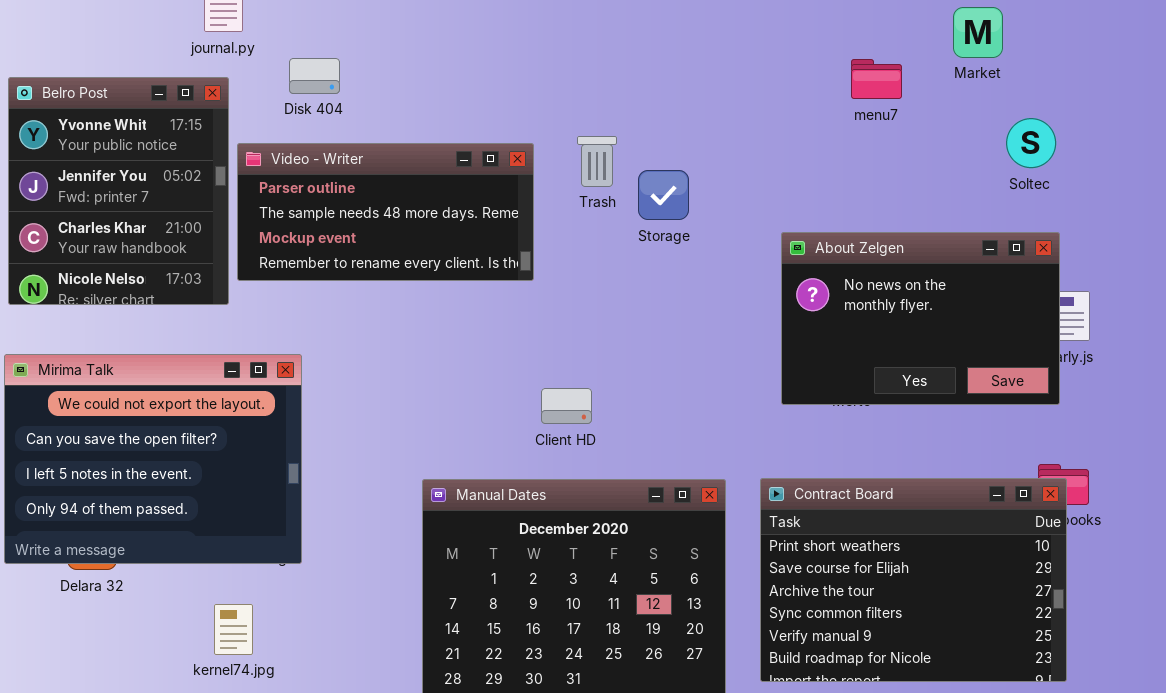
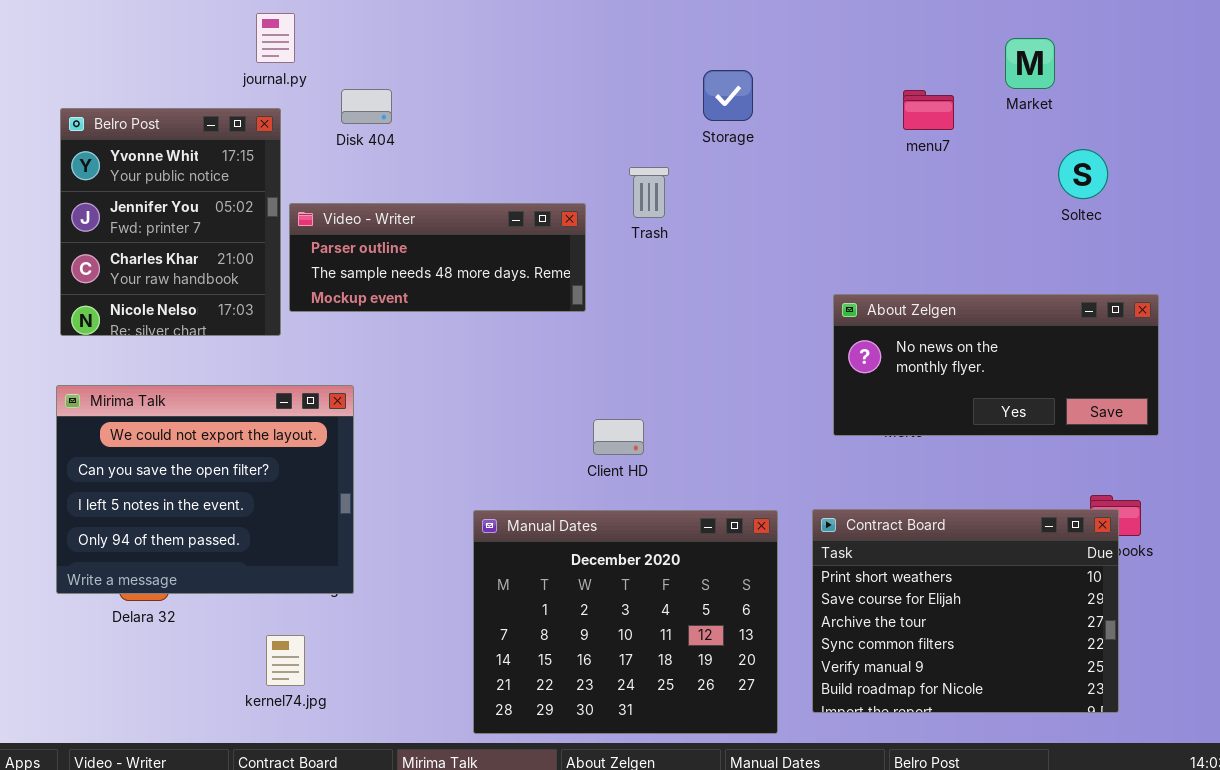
Video - Writer: [237,143,534,281] -> [289,203,586,312], resized
Storage: [638,170,689,220] -> [703,70,753,121], moved
About Zelgen: [781,232,1060,405] -> [833,294,1159,436], resized

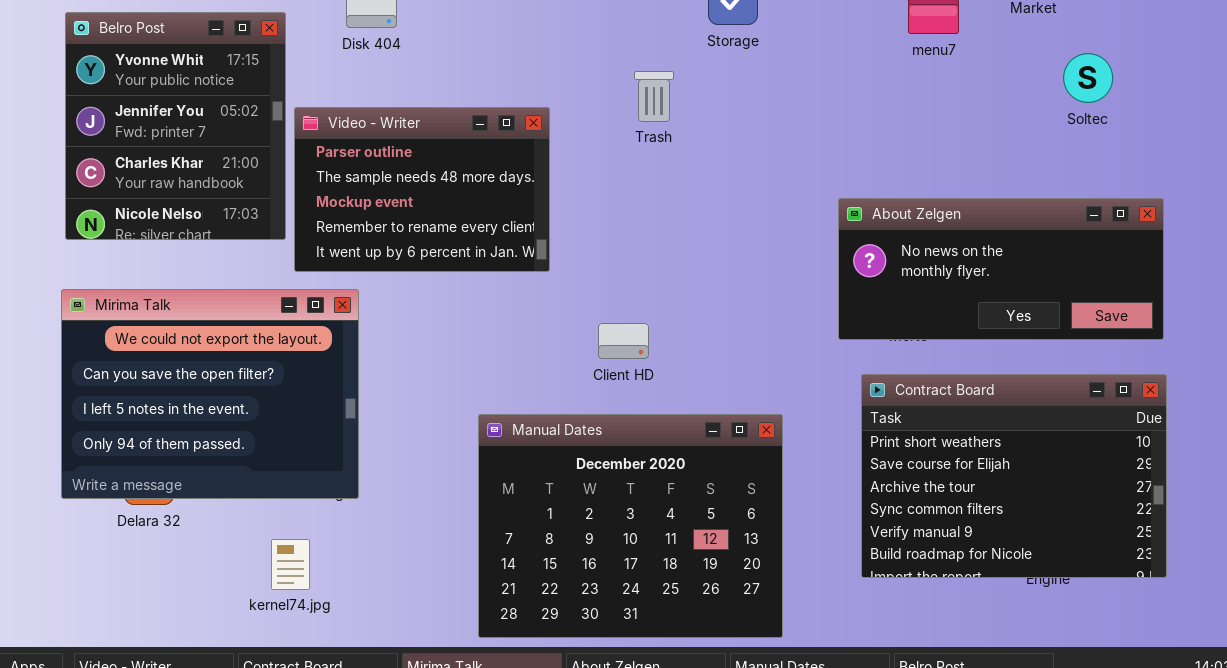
Video - Writer: [289,203,586,312] -> [294,107,550,272], resized
Contract Board: [812,509,1119,713] -> [861,374,1167,578], moved

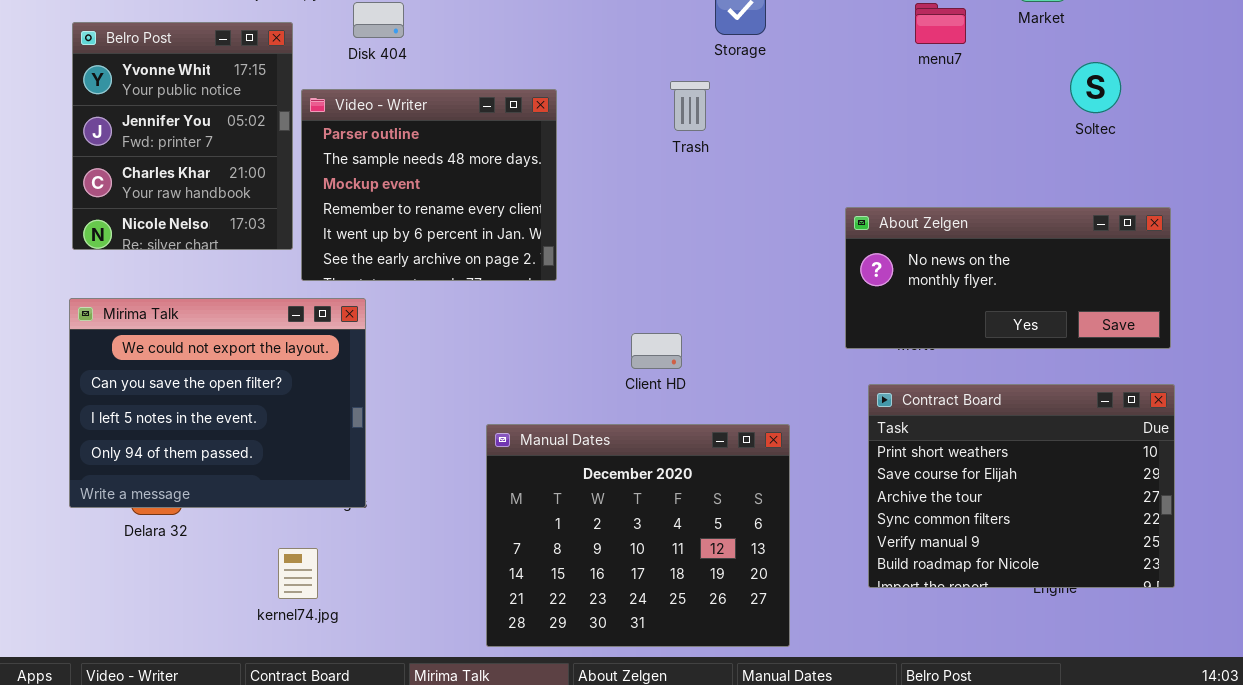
Trash: [634,71,674,122] -> [670,81,710,131], moved
Video - Writer: [294,107,550,272] -> [301,89,557,281], resized
Client HD: [598,323,649,359] -> [631,333,682,369], moved

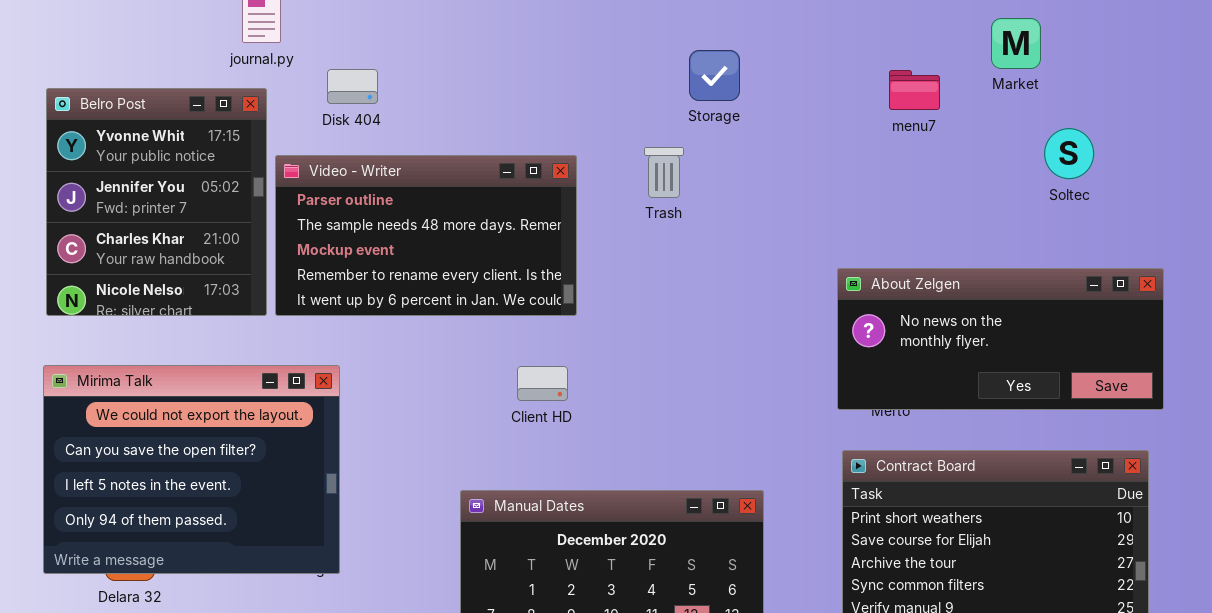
Video - Writer: [301,89,557,281] -> [275,155,577,316], resized
About Zelgen: [845,207,1171,349] -> [837,268,1164,410], moved
Client HD: [631,333,682,369] -> [517,366,568,401], moved

